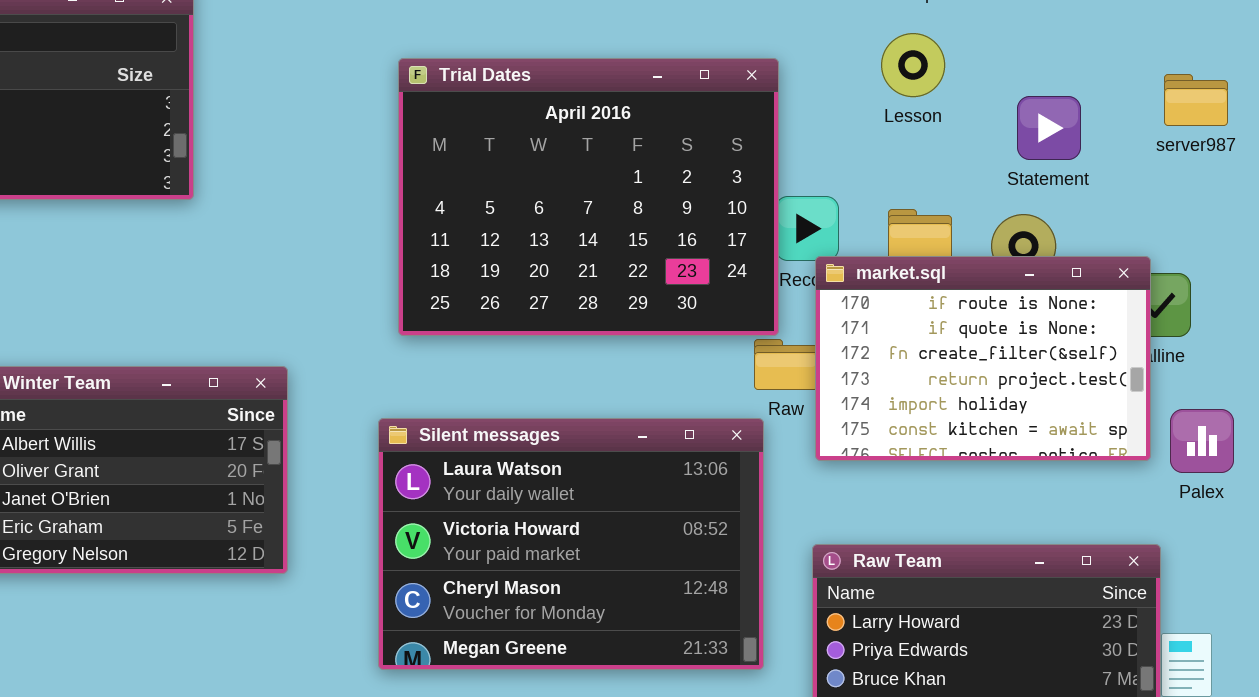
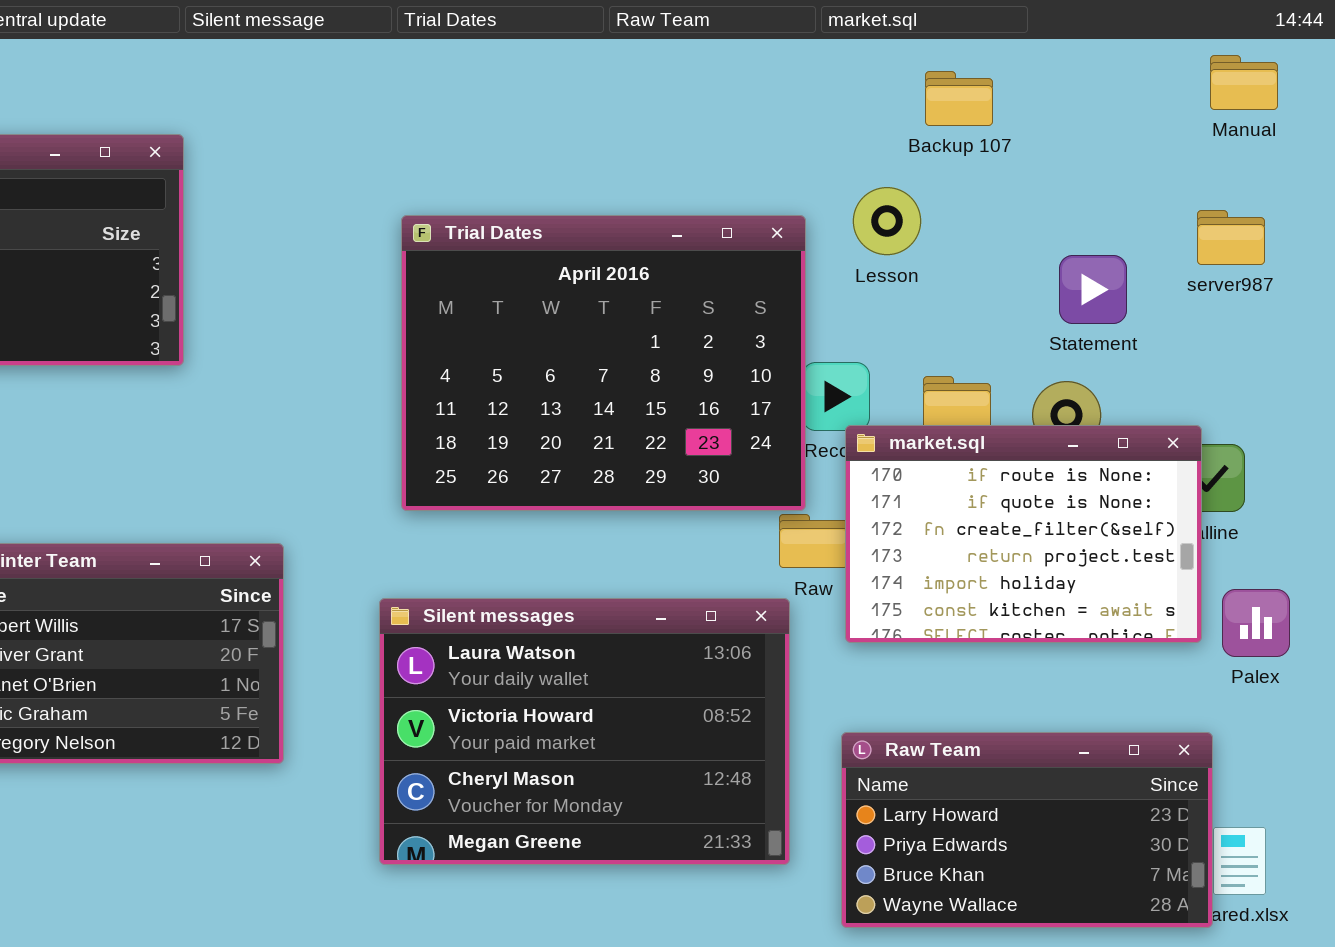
Lesson: [881,33,945,97] -> [853,187,921,255], moved
server987: [1164,74,1228,126] -> [1197,210,1265,265], moved

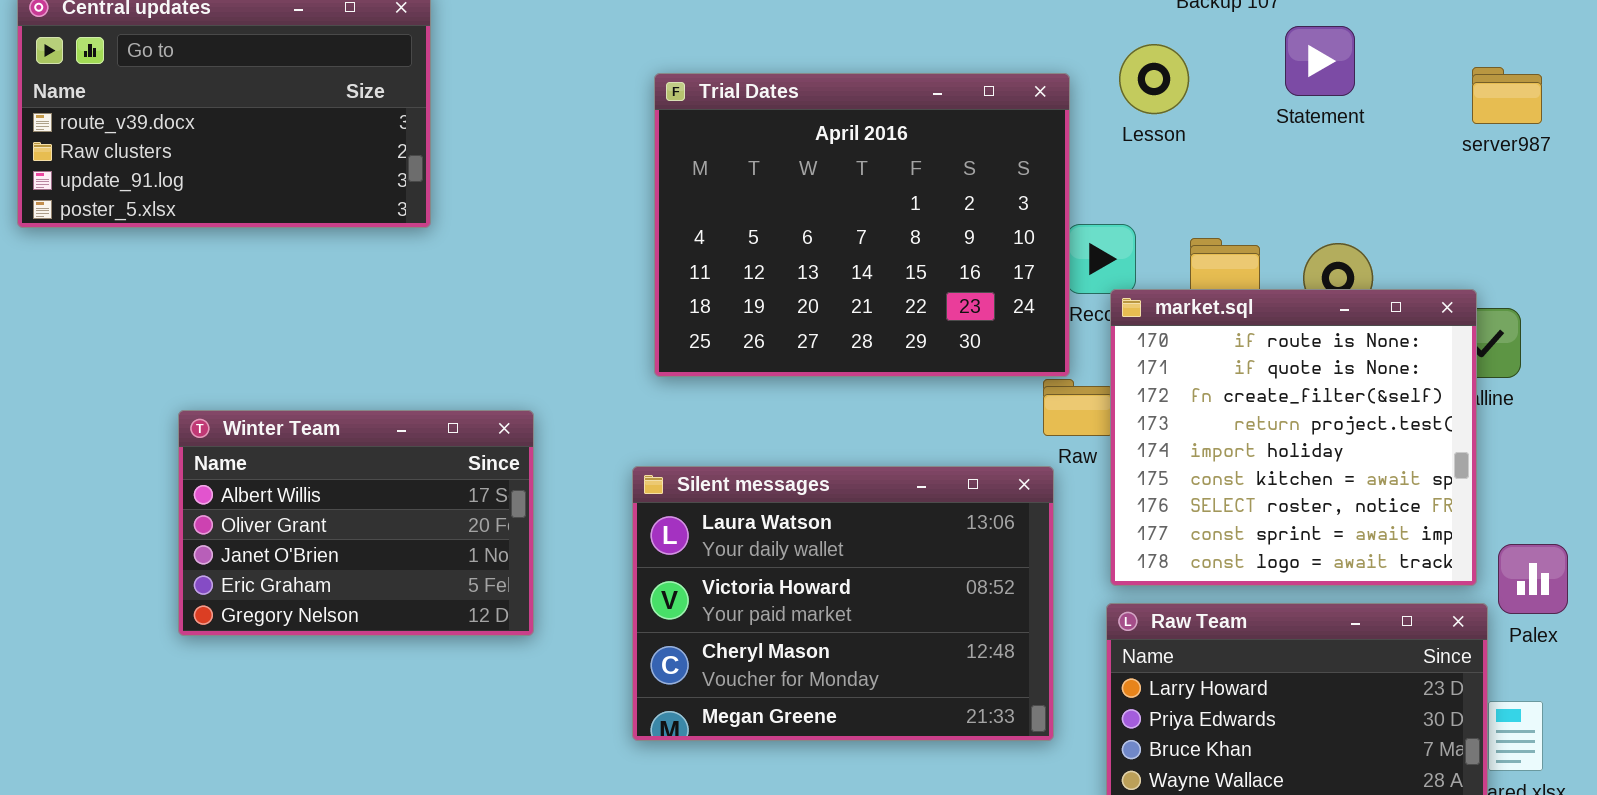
Statement: [1059,255,1127,324] -> [1285,26,1355,96], moved
market.sql: [845,425,1202,643] -> [1110,289,1477,586], resized
Palex: [1222,589,1290,657] -> [1498,544,1568,614], moved

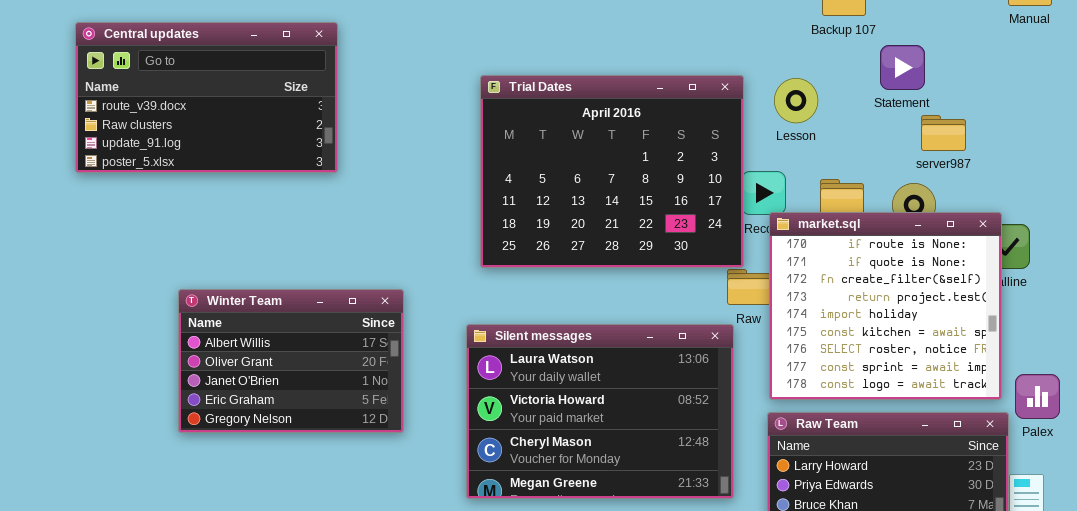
Lesson: [1119,44,1189,114] -> [774,78,818,123], moved
server987: [1472,67,1542,124] -> [921,115,966,151], moved

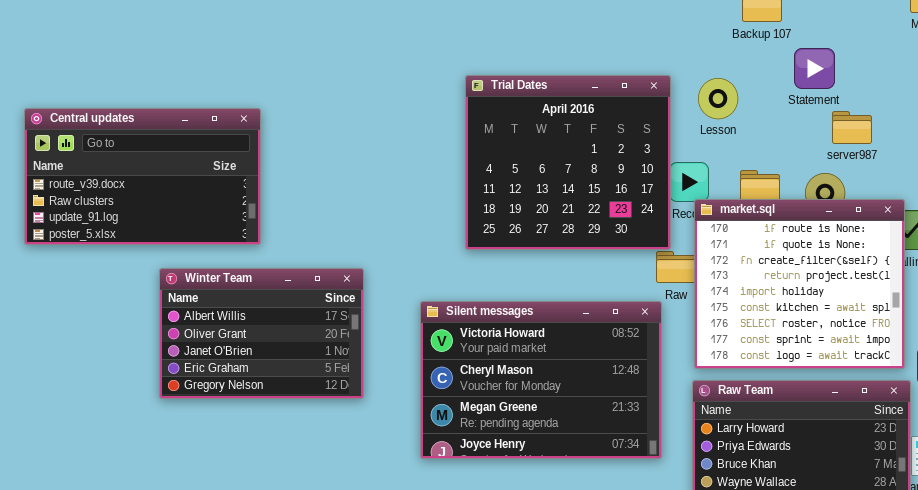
Central updates: [75,22,338,173] -> [24,108,261,245], moved
Trial Dates: [480,75,744,268] -> [465,75,671,250], resized
Silent messages: [466,324,734,499] -> [420,301,662,459], scrolled down 1 row

